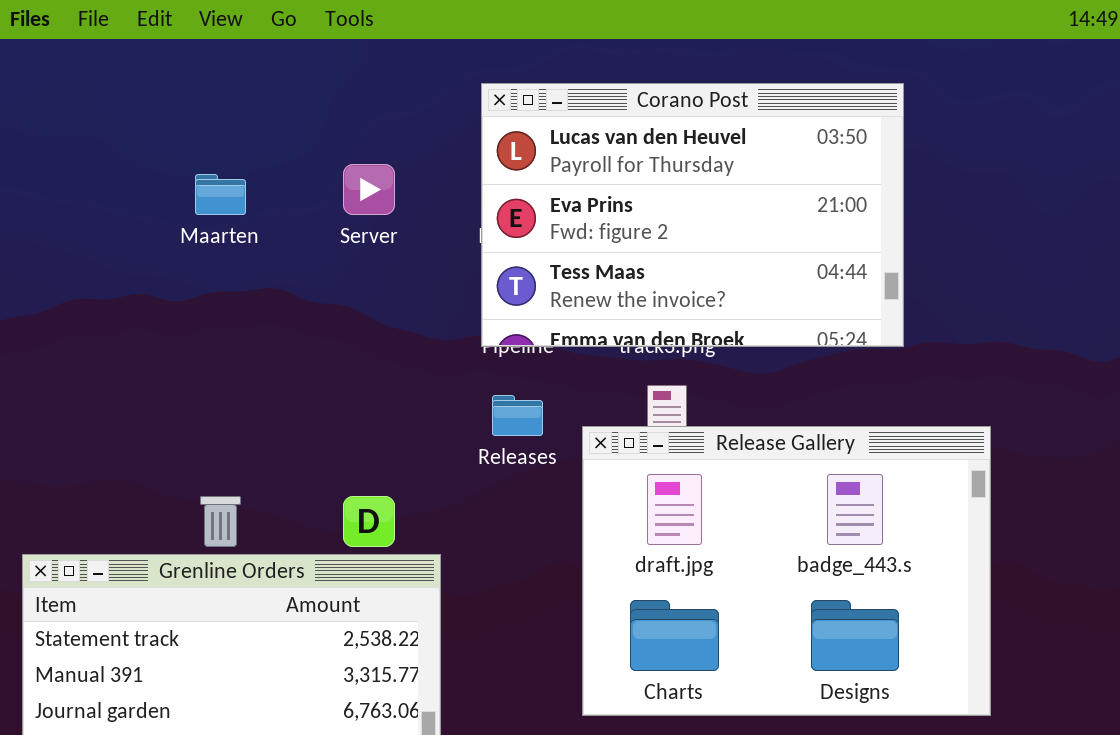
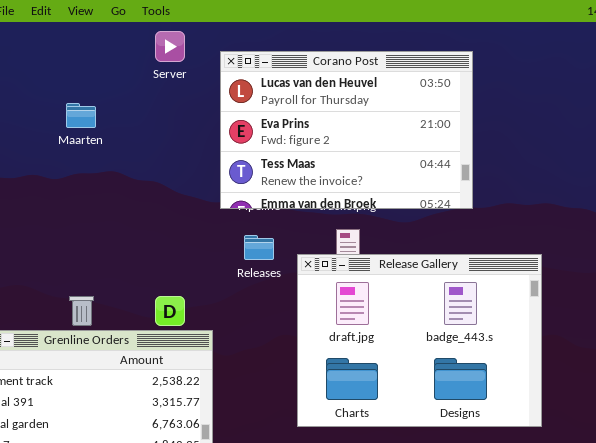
Corano Post: [481,83,904,347] -> [220,51,473,209], moved
Server: [343,164,395,215] -> [155,31,185,62], moved

